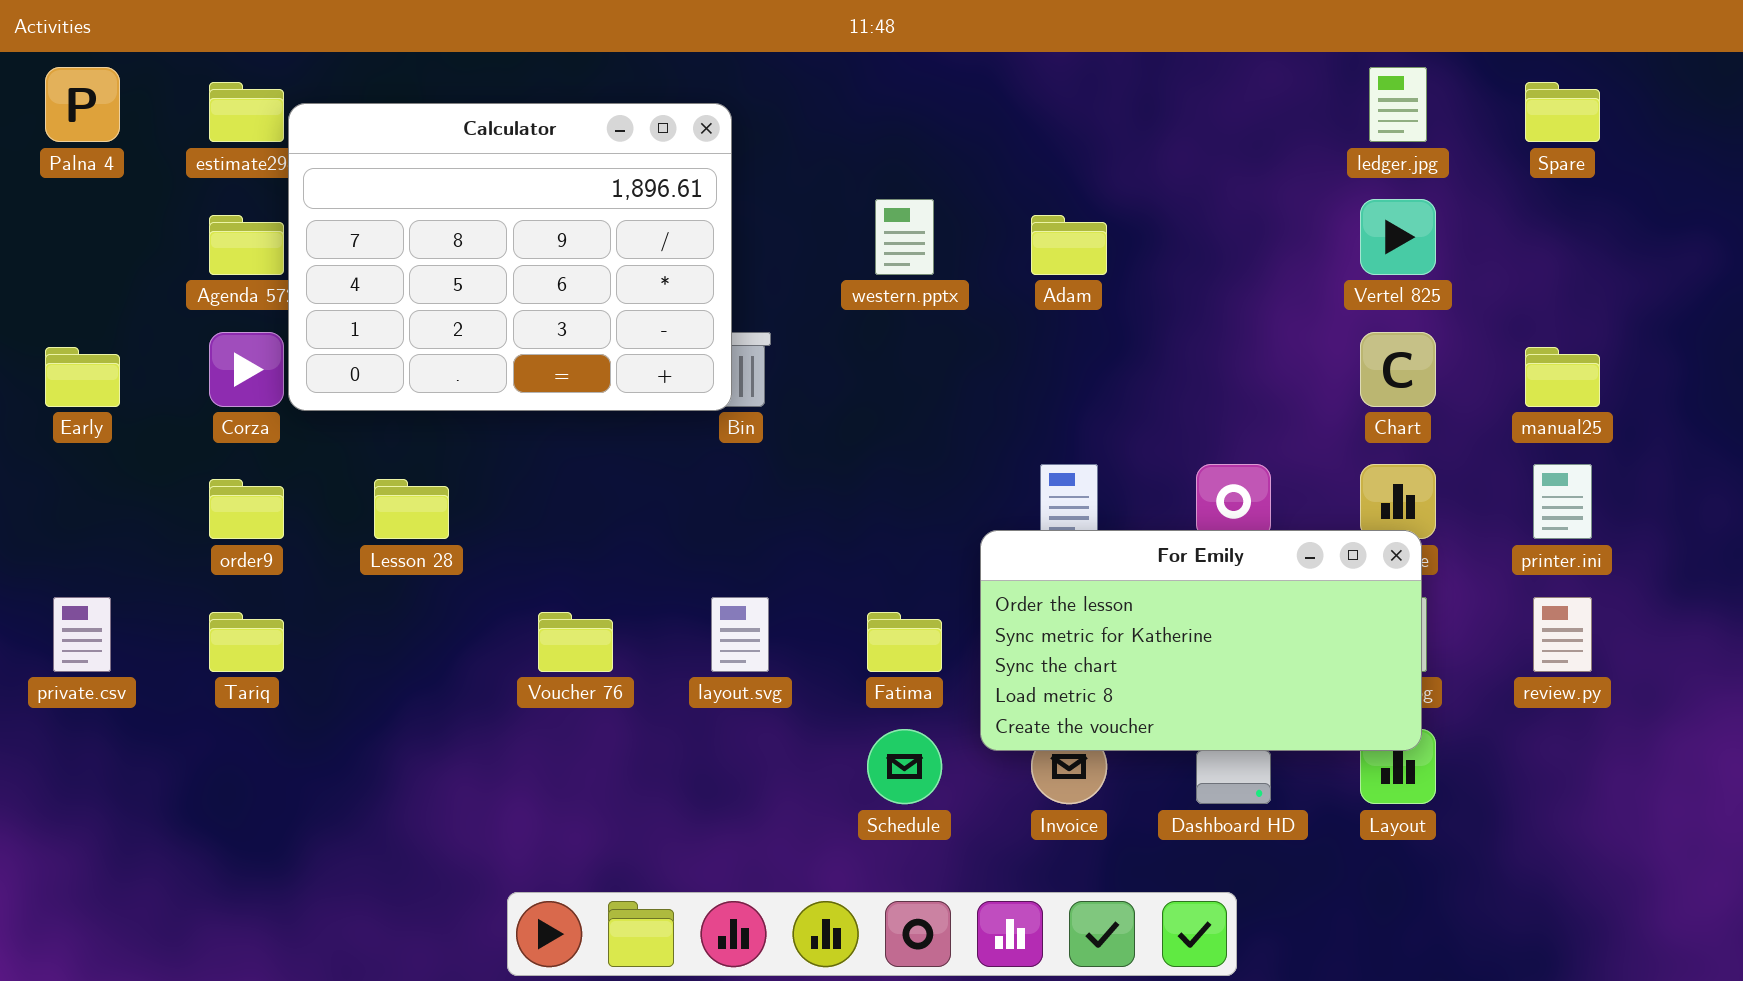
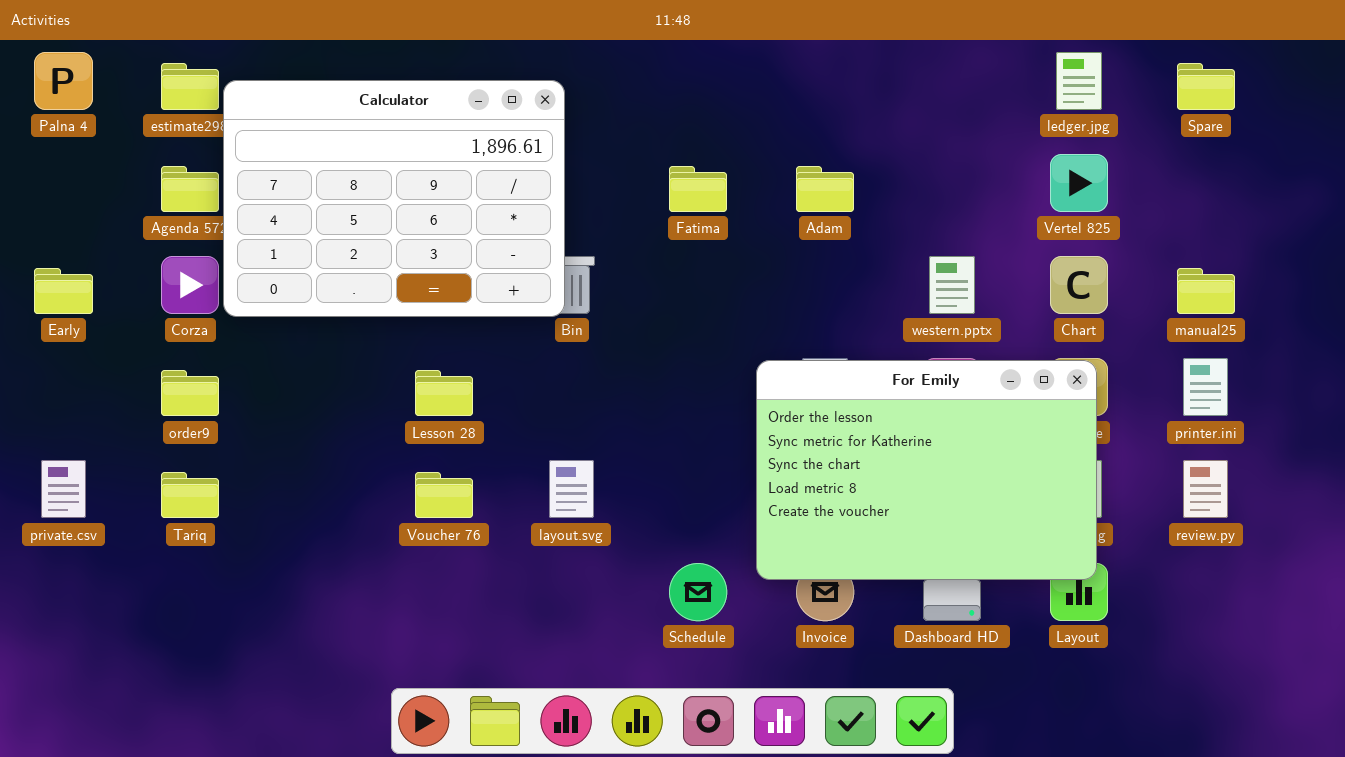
western.pptx: [875,199,934,275] -> [929,256,975,314], moved
Lesson 28: [374,479,449,539] -> [415,370,473,416], moved
For Emily: [980,530,1422,751] -> [756,360,1097,580], resized
Fatima: [867,612,942,672] -> [669,166,727,212], moved

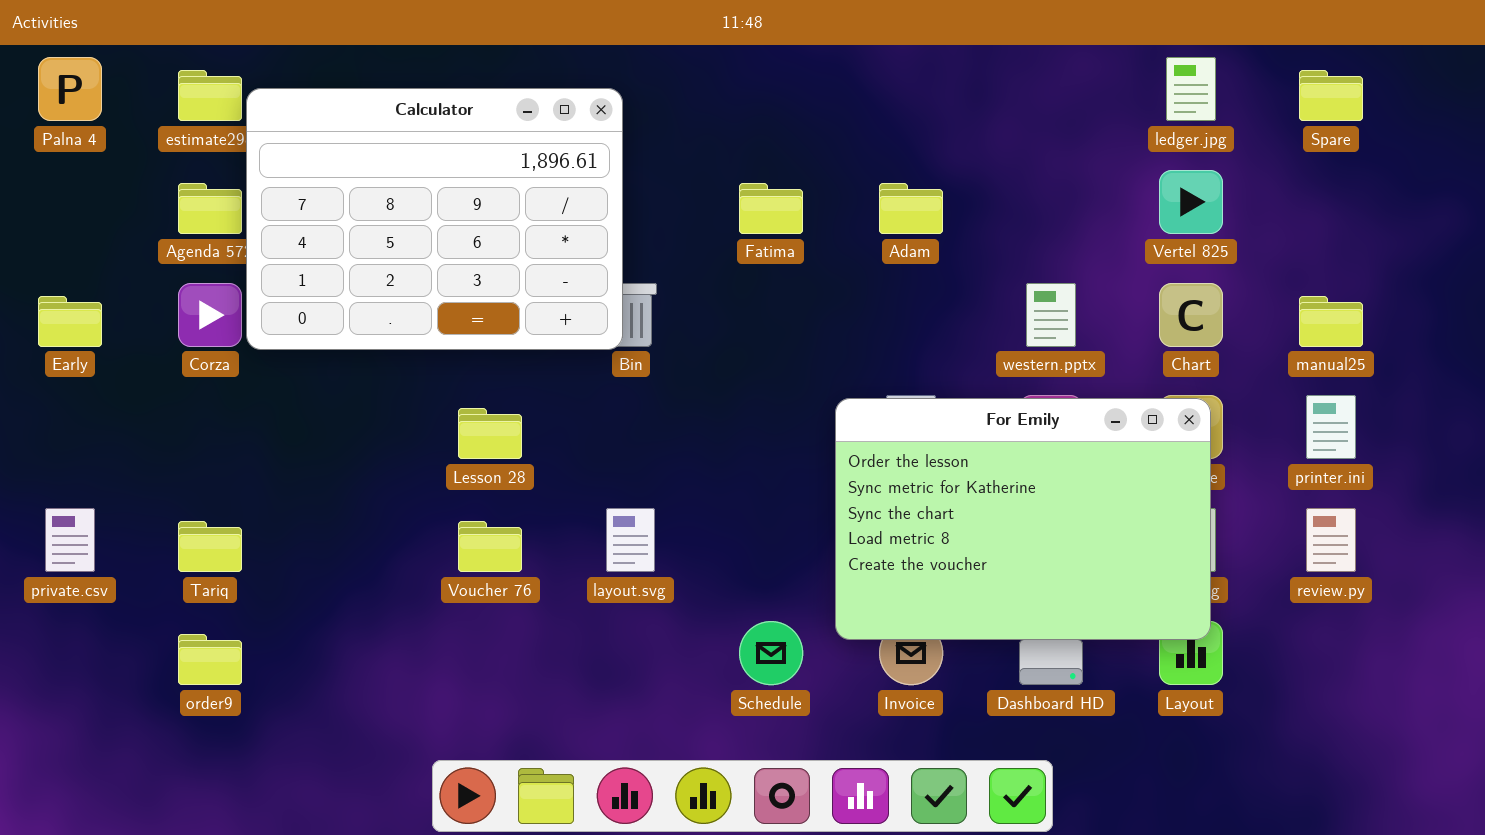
order9: [161,370,219,416] -> [178,634,242,685], moved

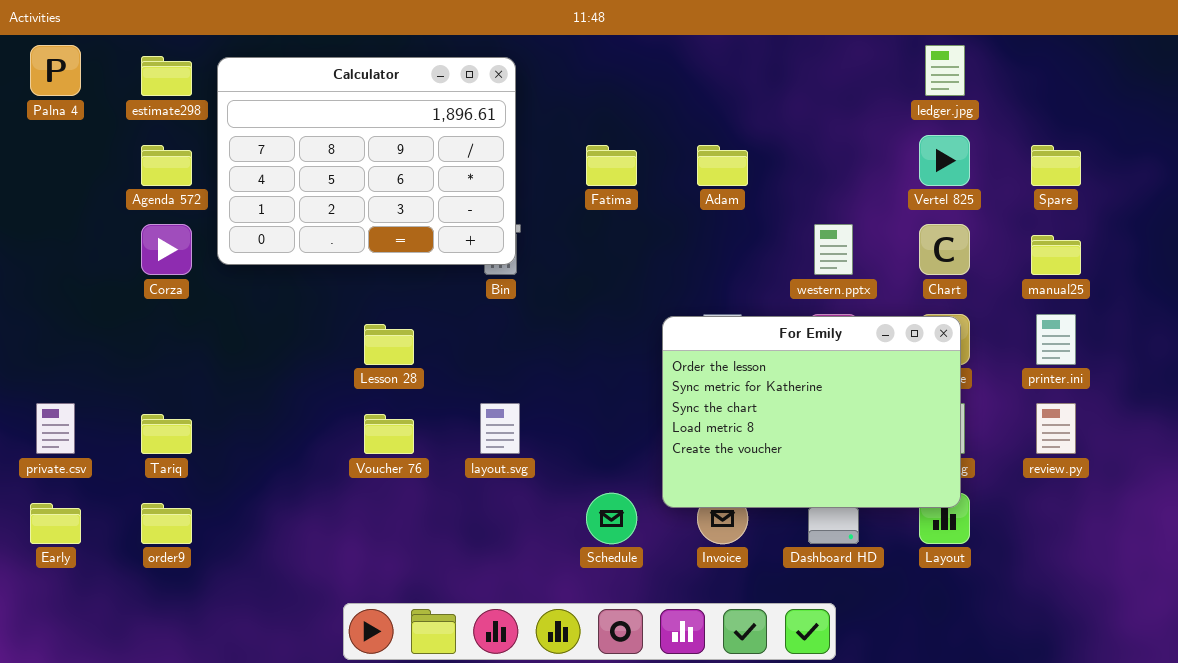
Spare: [1299,70,1363,121] -> [1031,145,1081,186], moved
Calculator: [246,88,623,350] -> [217,57,516,265], moved
Early: [38,296,102,347] -> [30,503,81,544], moved

